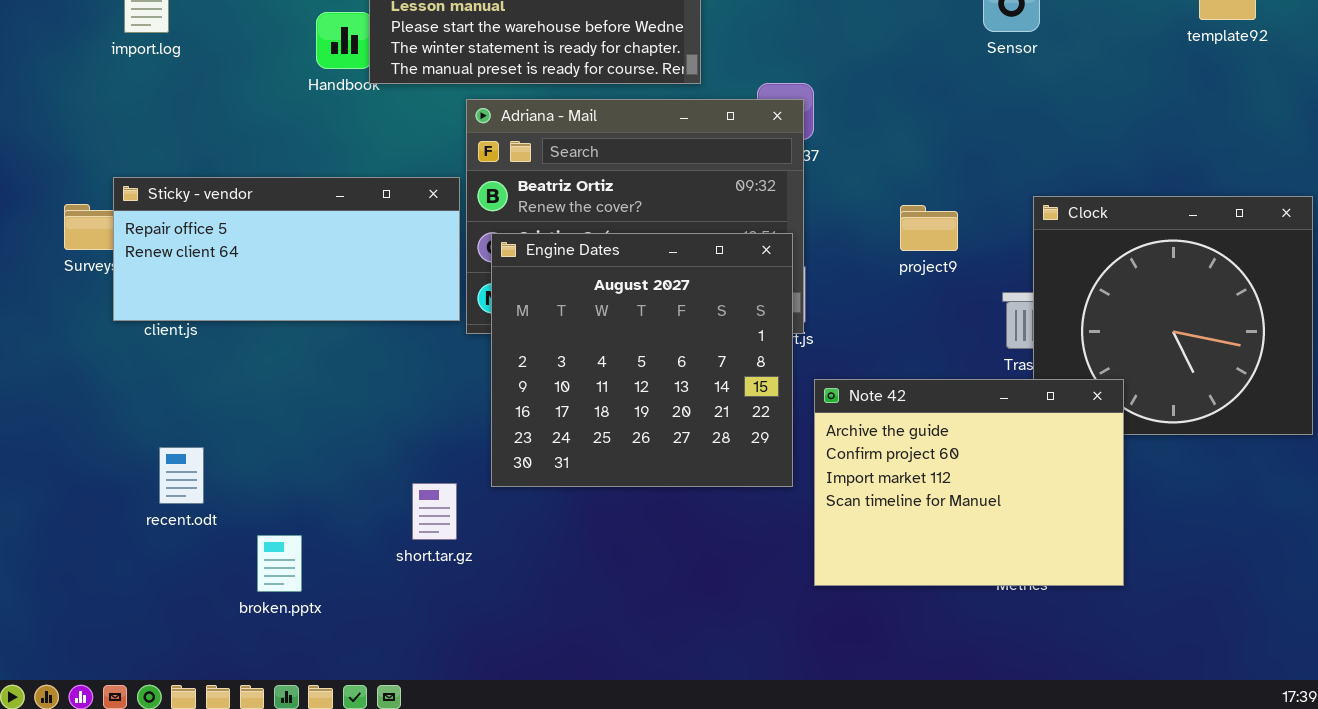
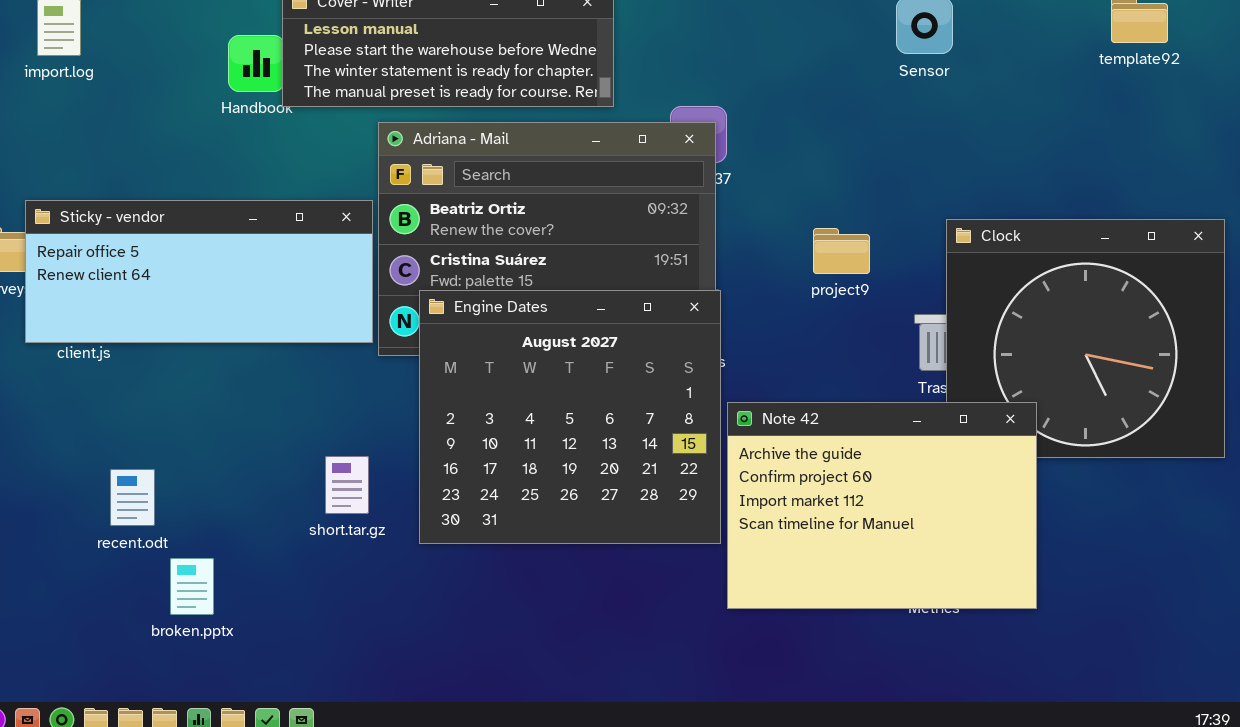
Engine Dates: [491,233,793,487] -> [419,290,721,544], moved
recent.odt: [159,447,204,504] -> [110,469,155,526], moved
short.tar.gz: [412,483,457,540] -> [325,456,369,514], moved

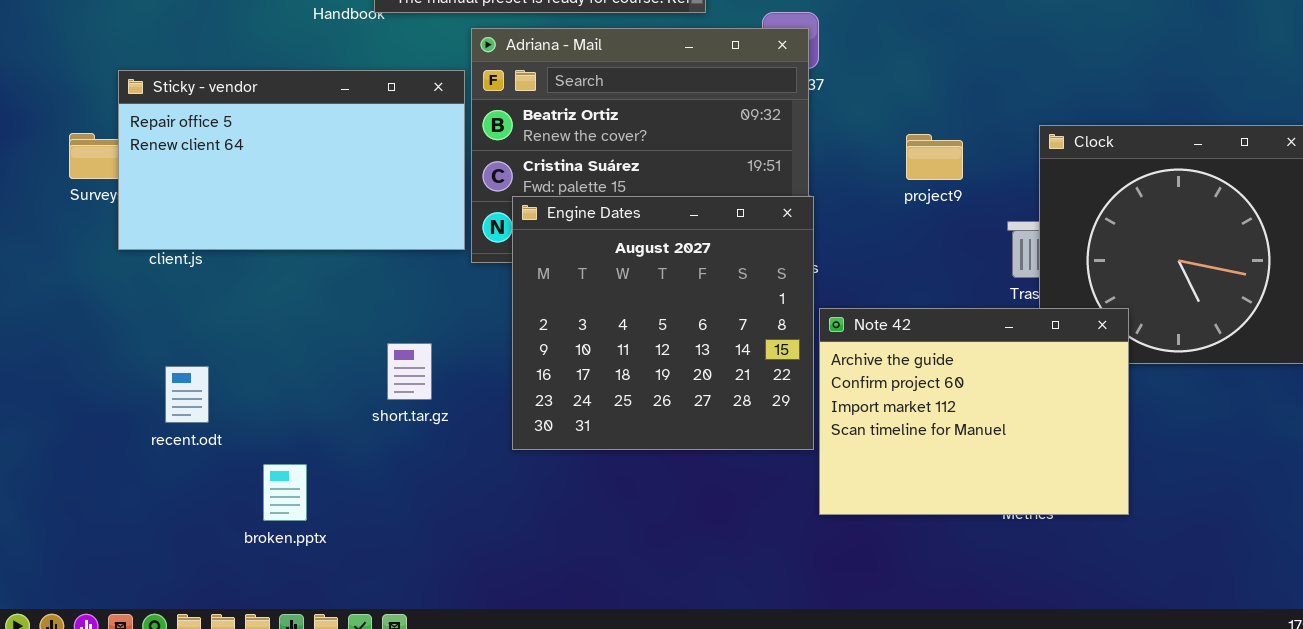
Sticky - vendor: [25,200,373,343] -> [118,70,465,250], resized
short.tar.gz: [325,456,369,514] -> [387,343,432,400], moved
recent.odt: [110,469,155,526] -> [165,366,209,423], moved

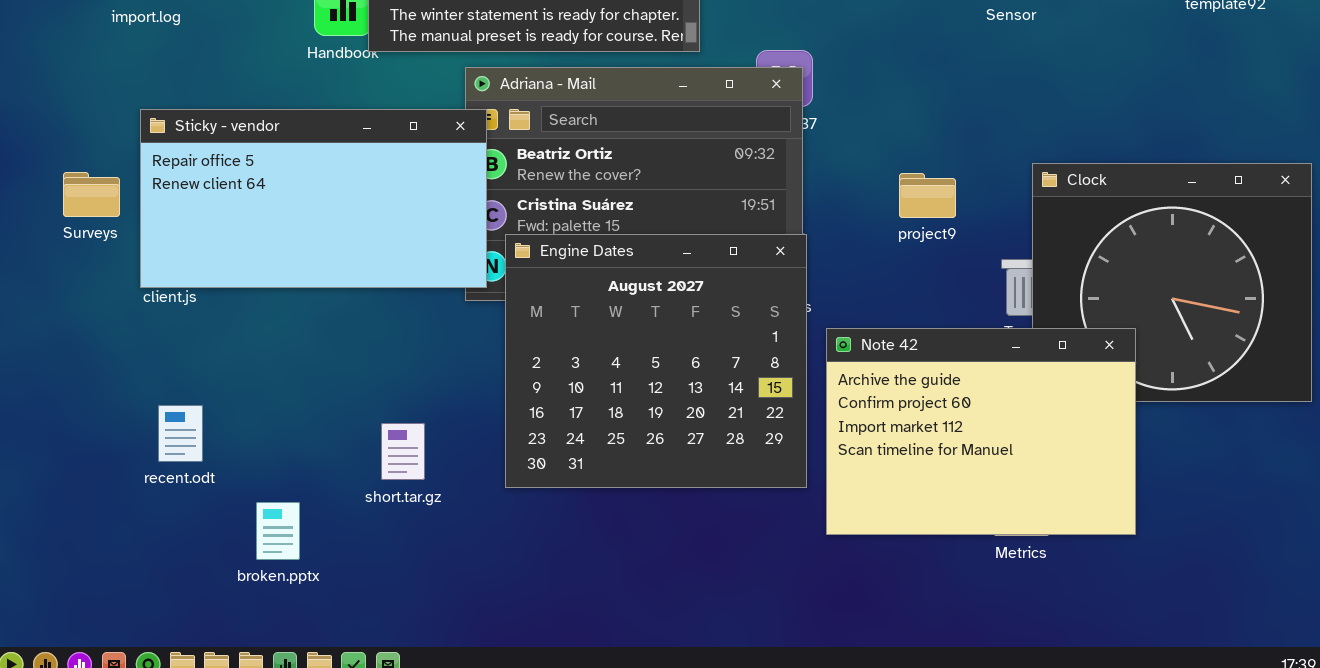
Sticky - vendor: [118,70,465,250] -> [140,109,487,288], moved
Note 42: [819,308,1129,515] -> [826,328,1136,535], moved
short.tar.gz: [387,343,432,400] -> [381,423,425,480], moved

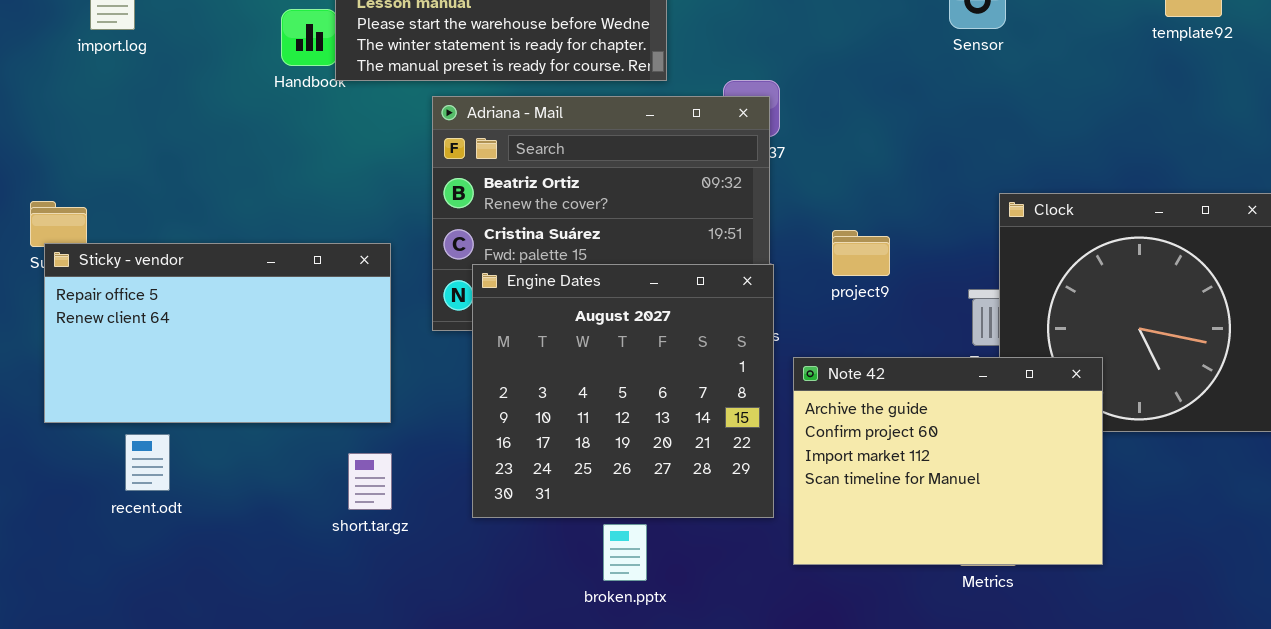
Sticky - vendor: [140,109,487,288] -> [44,243,391,423], moved
project9: [899,173,956,218] -> [832,230,890,276], moved
broken.pptx: [256,502,300,560] -> [603,524,647,581], moved

